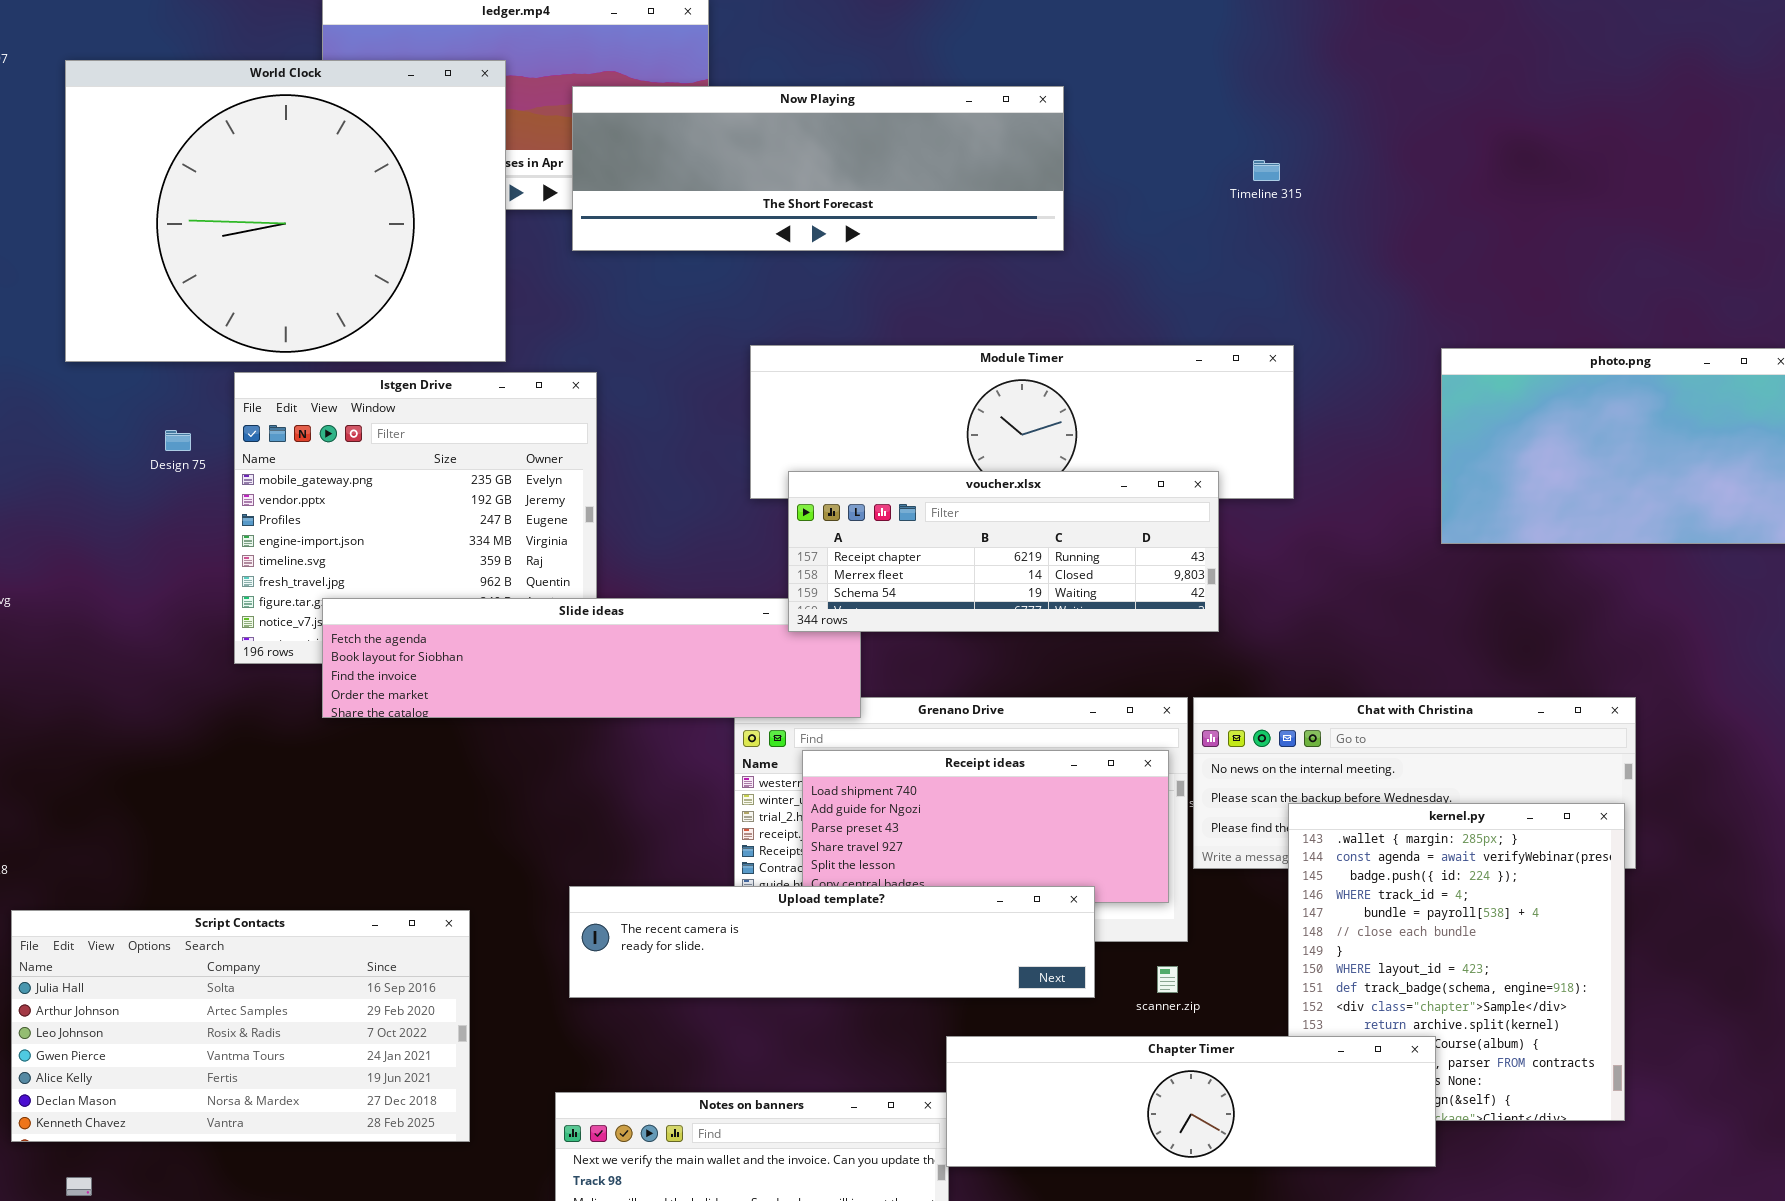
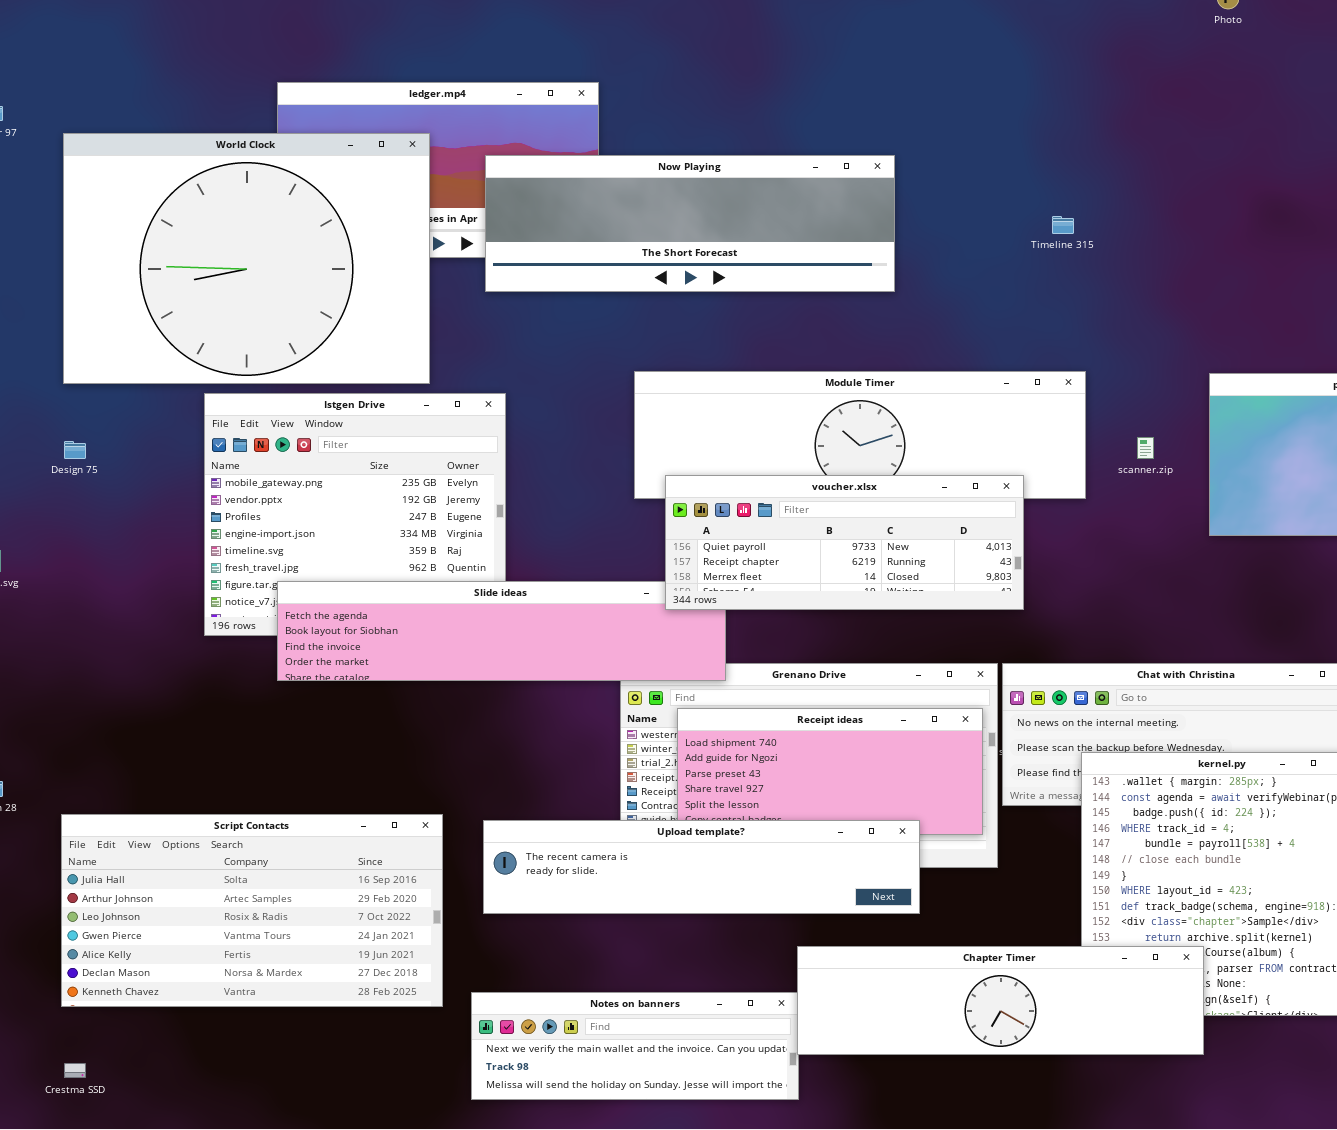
Design 75: [165,430,191,451] -> [64,441,86,459], moved
voucher.xlsx: [788,471,1219,632] -> [665,475,1024,610], scrolled up 1 row
Script Contacts: [11,910,470,1142] -> [61,814,443,1007], moved
scanner.zip: [1157,966,1178,993] -> [1137,437,1154,459], moved

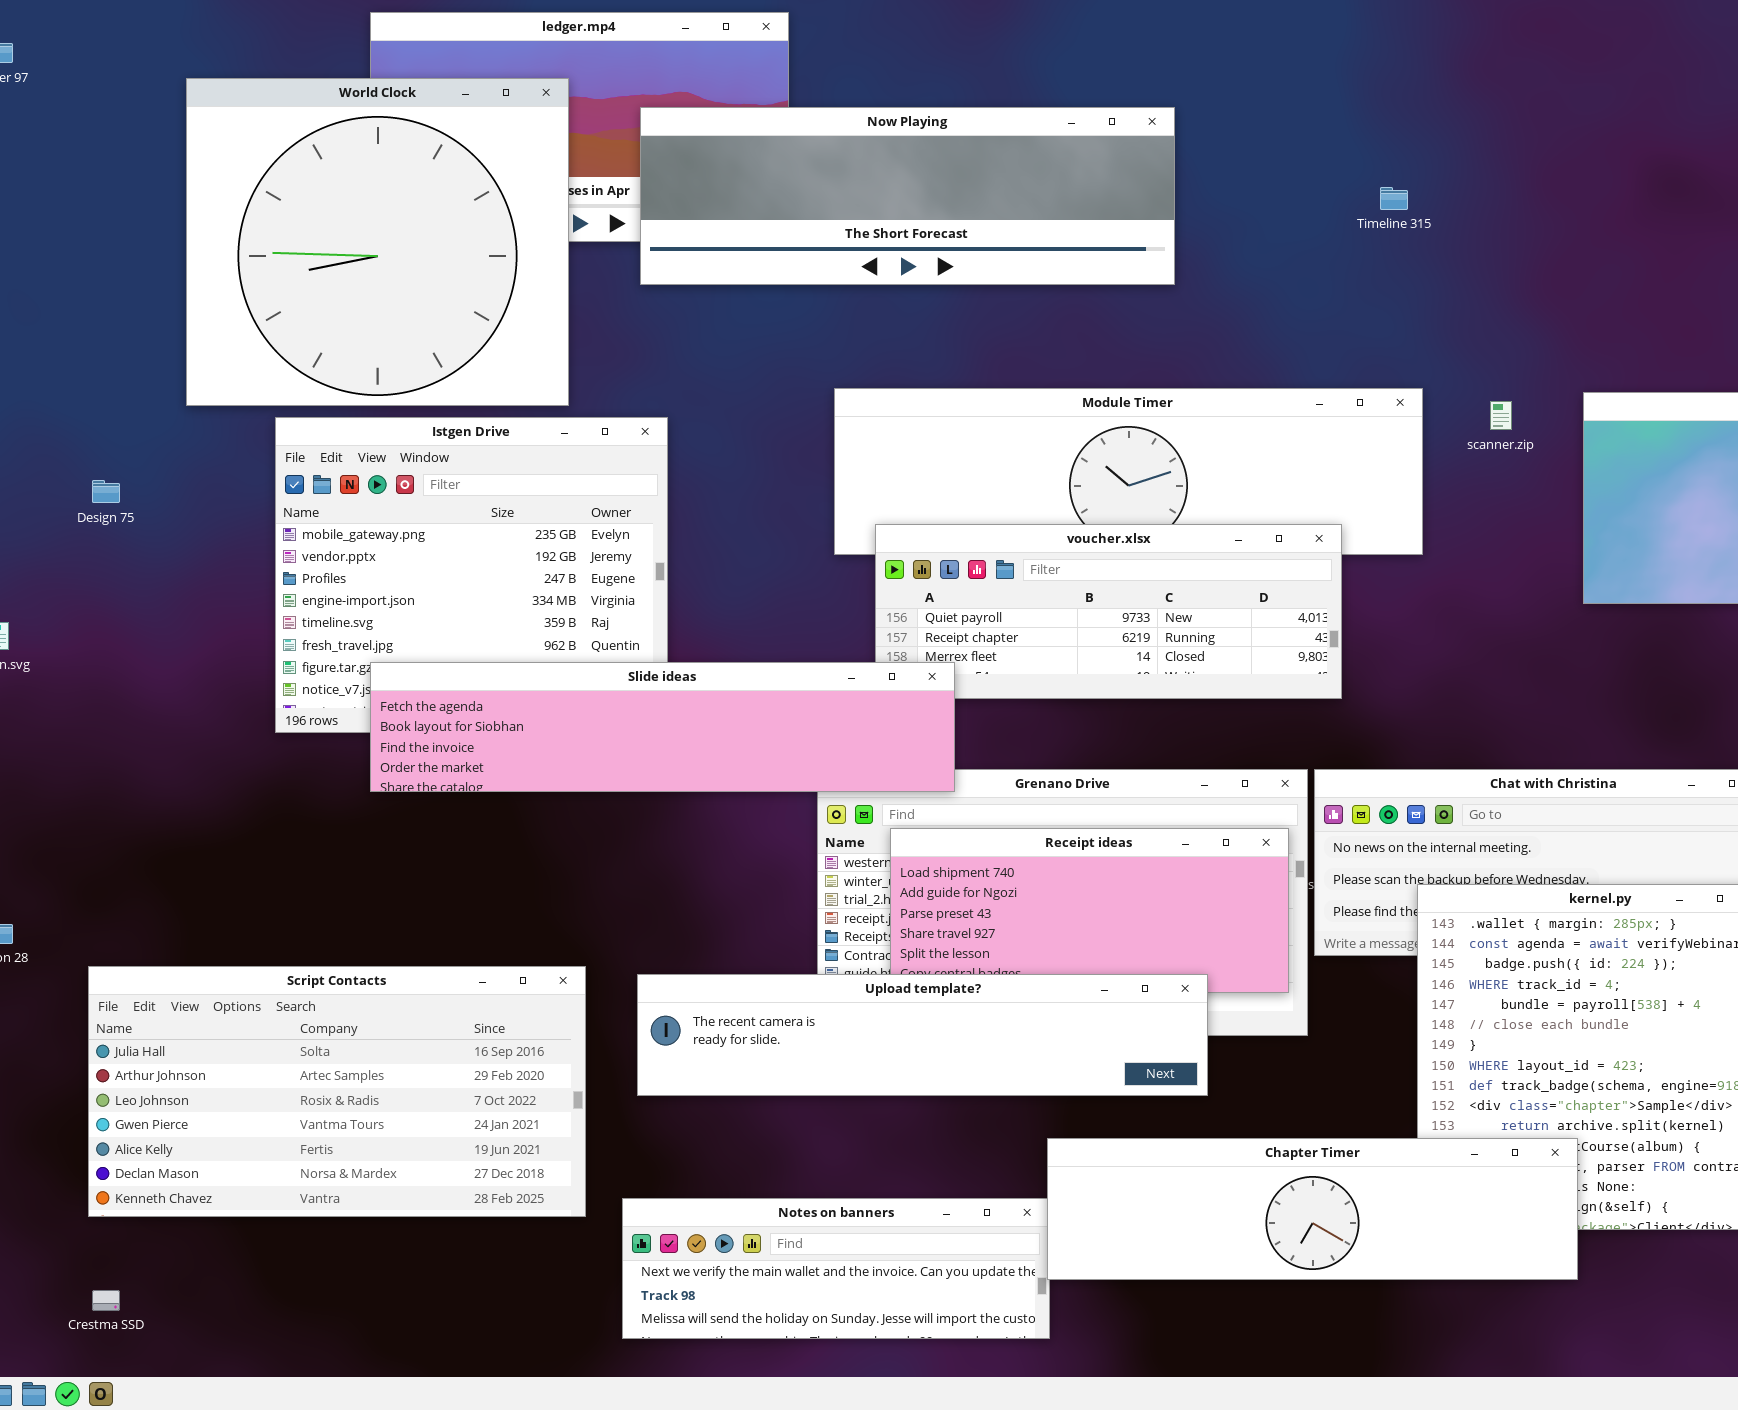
World Clock: [63,133,430,384] -> [186,78,569,406], resized
scanner.zip: [1137,437,1154,459] -> [1490,401,1512,430], moved
Slide ideas: [277,581,726,681] -> [370,662,955,792], raised

